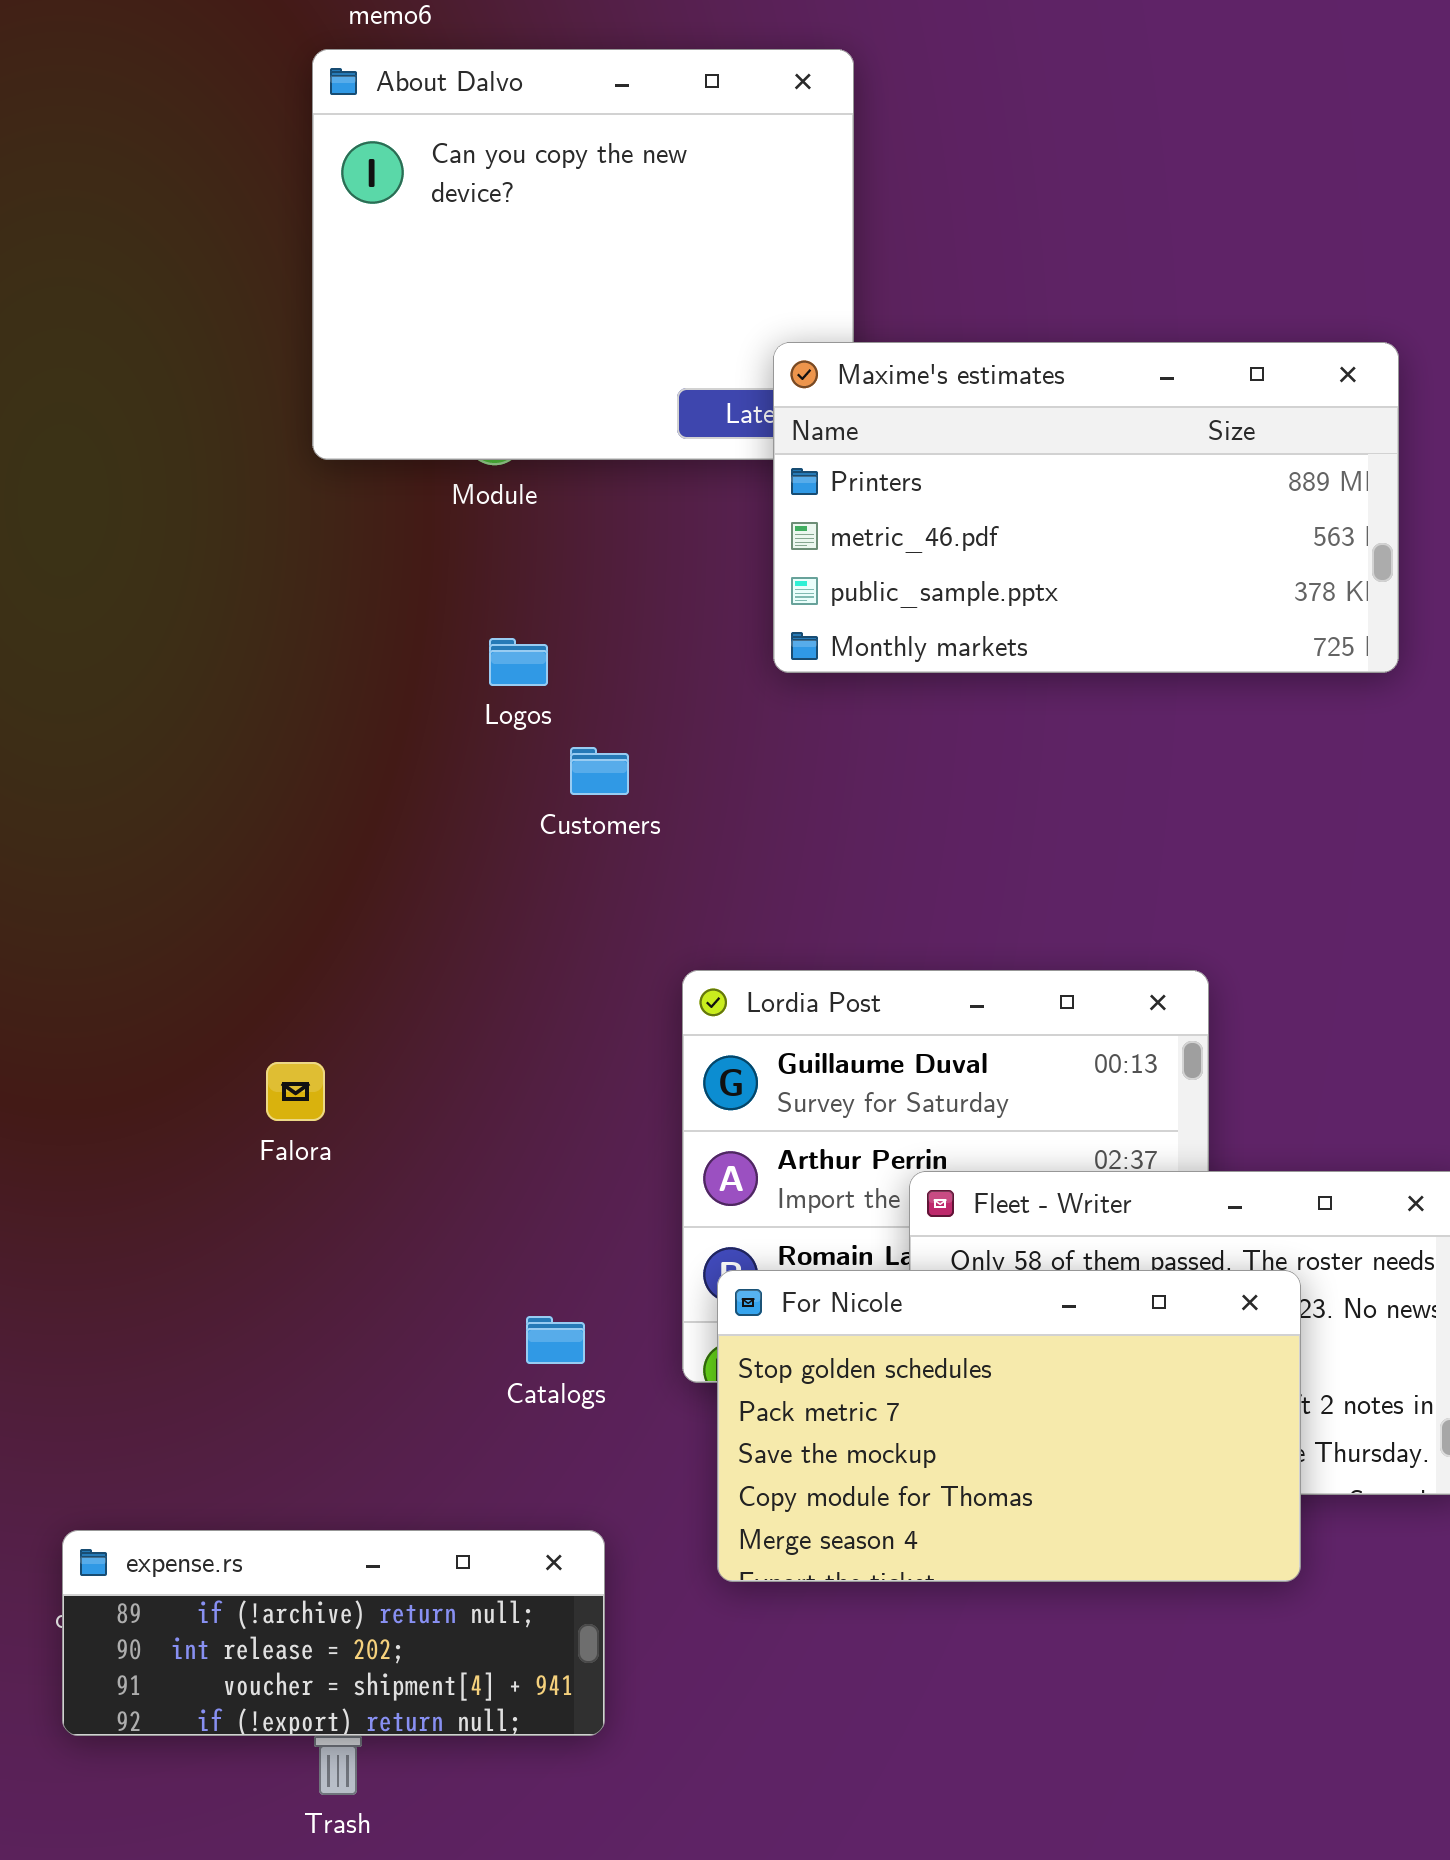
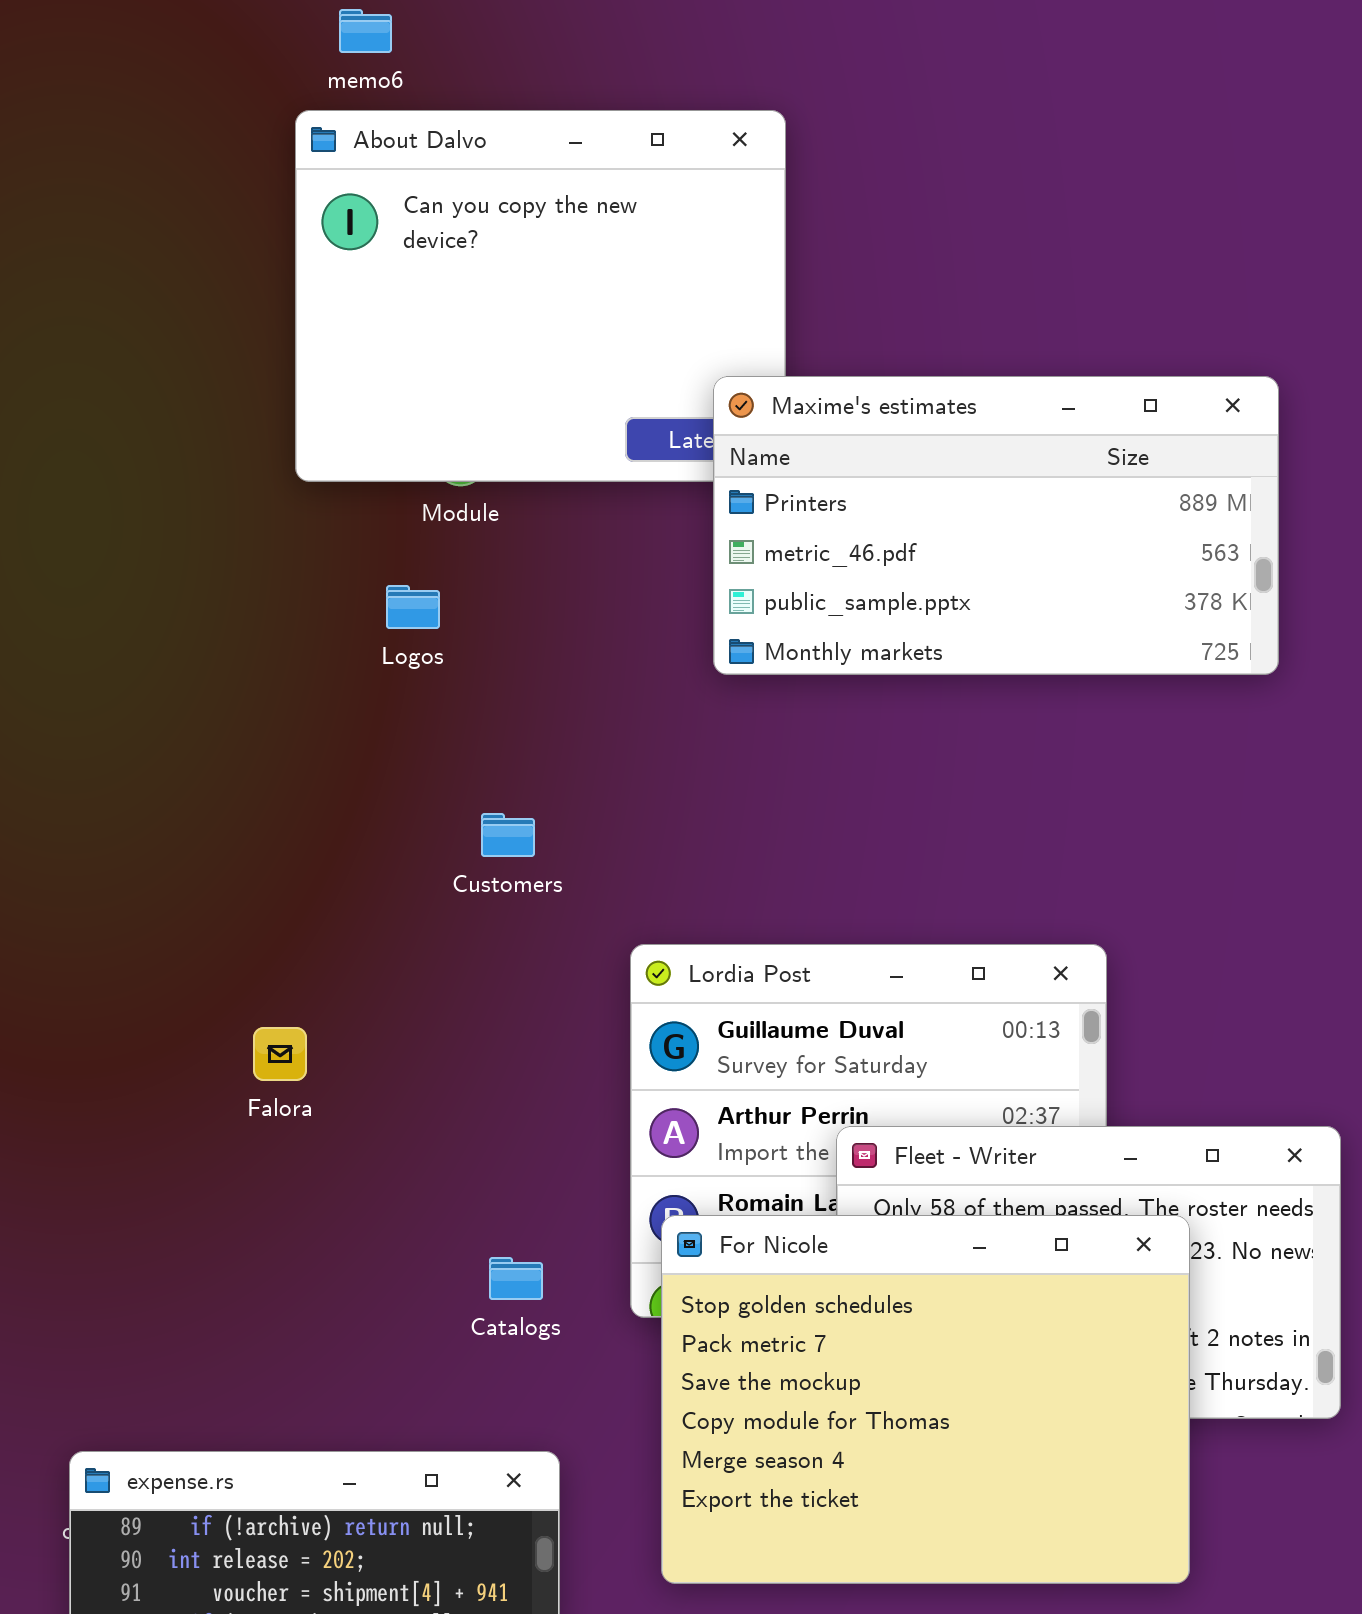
Logos: [489,638,548,686] -> [386,585,440,629], moved
Customers: [570,747,629,795] -> [481,813,535,857], moved
For Nicole: [717,1270,1301,1582] -> [661,1215,1190,1584], resized

